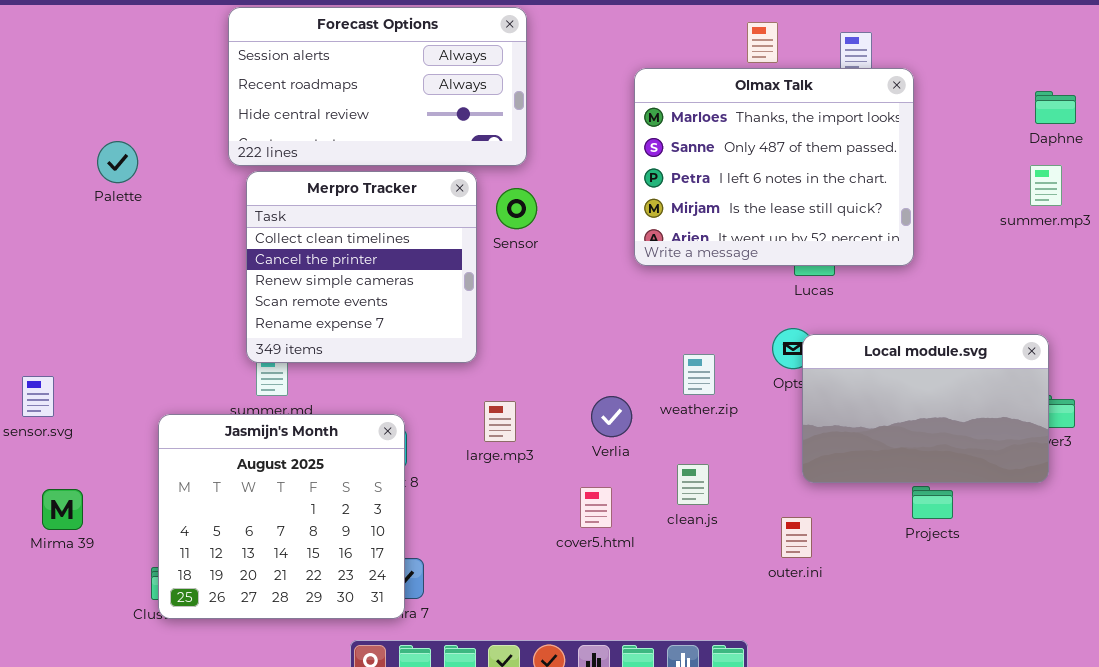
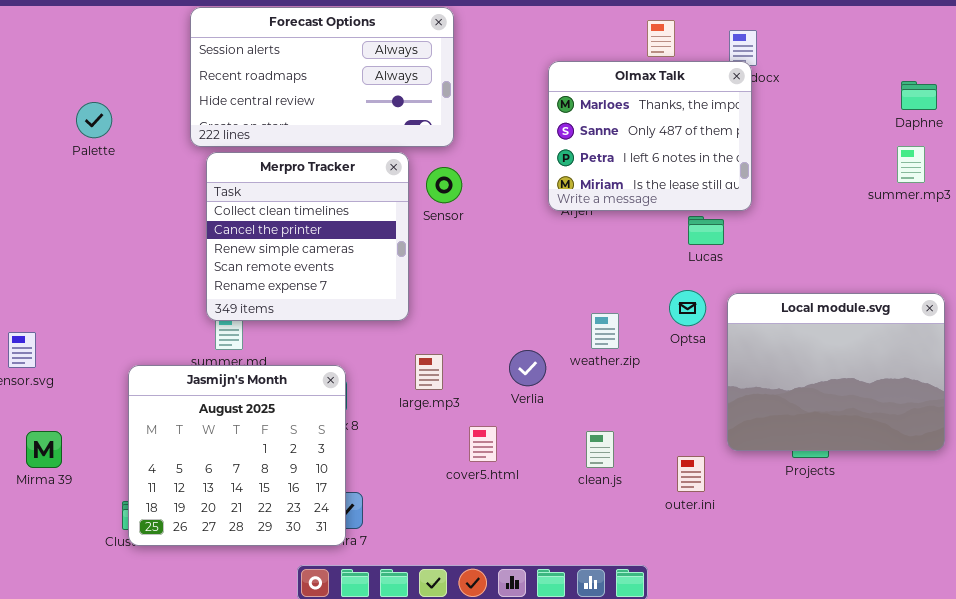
Olmax Talk: [634,68,914,266] -> [548,61,752,211], resized
Palette: [97,141,138,183] -> [76,102,112,138], moved
Local module.svg: [802,334,1049,483] -> [727,293,945,451], moved, resized
clean.js: [677,464,709,505] -> [586,431,614,468], moved
cover5.html: [580,487,612,528] -> [469,426,497,462], moved

